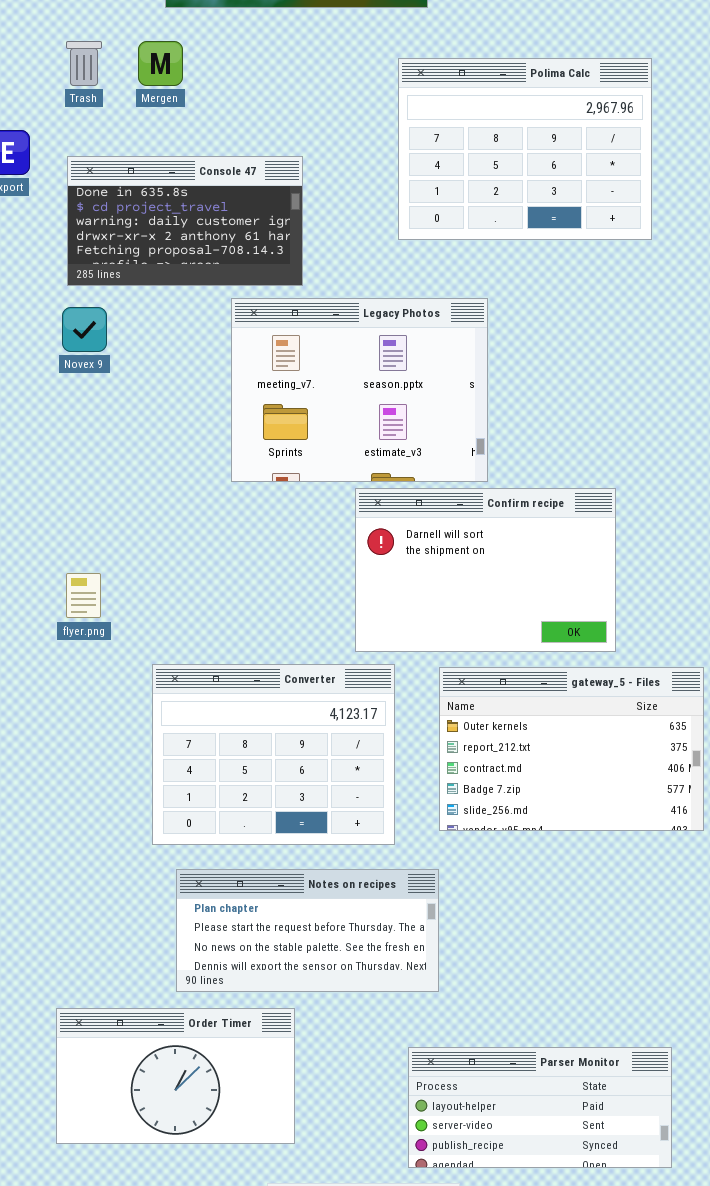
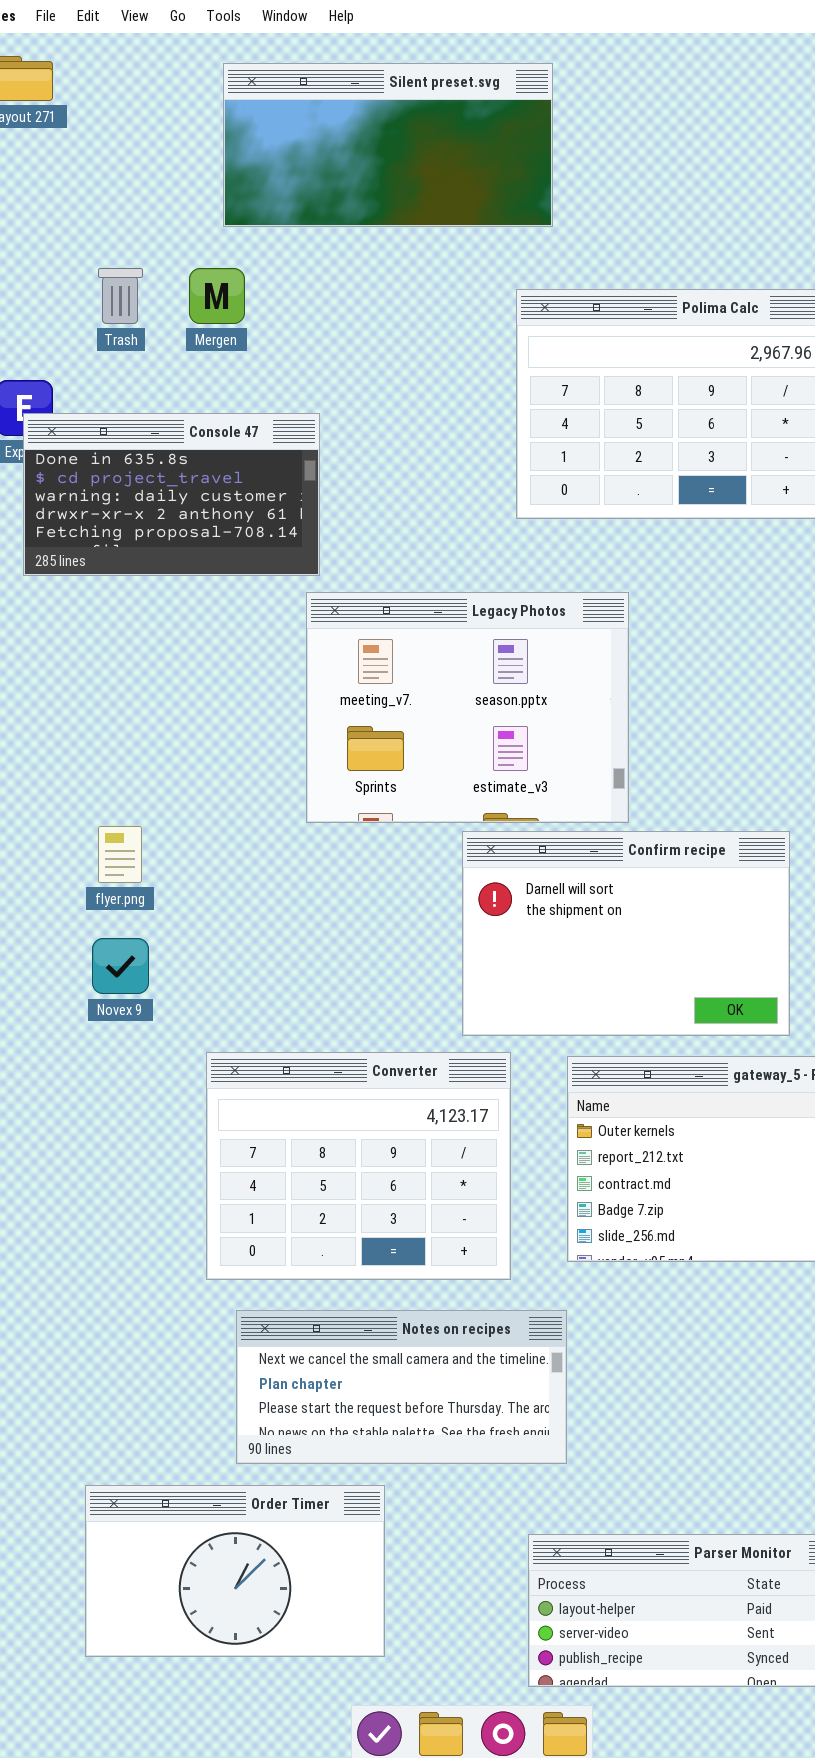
Console 47: [67,156,303,286] -> [23,413,320,576], moved
Novex 9: [62,307,107,352] -> [92,938,149,994], moved
flyer.png: [66,573,101,618] -> [98,826,142,883], moved
Notes on recipes: [176,869,439,992] -> [236,1310,567,1464], scrolled up 1 row

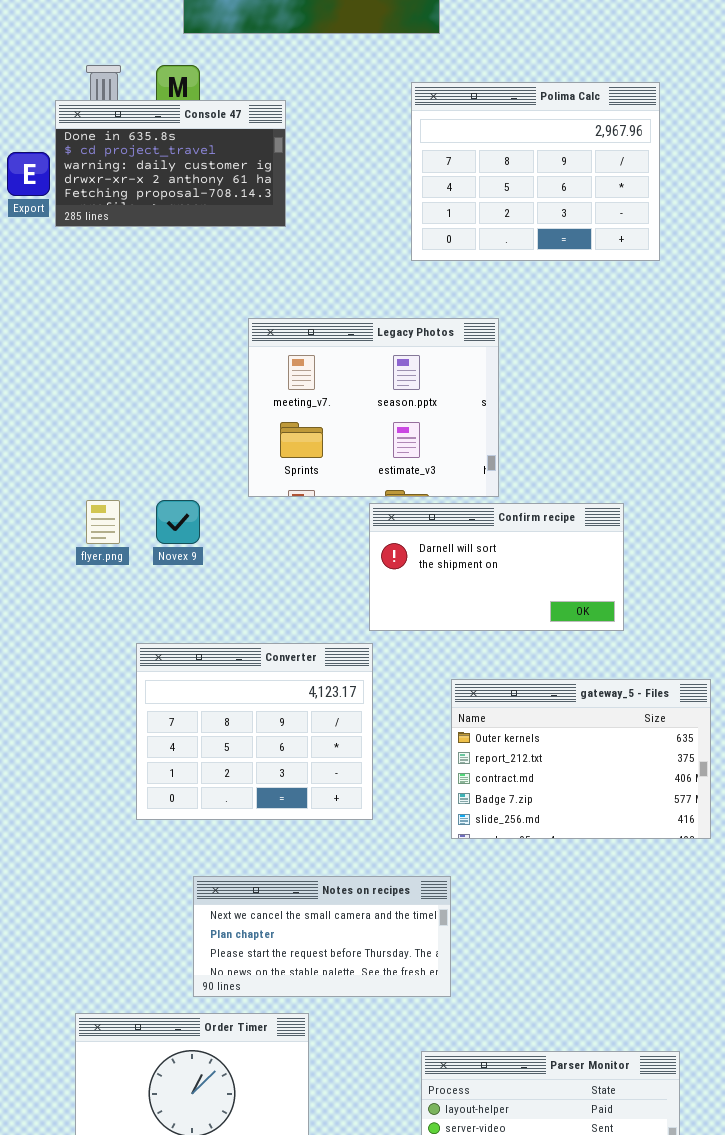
Console 47: [23,413,320,576] -> [55,100,286,227], moved
Confirm recipe: [462,831,790,1036] -> [369,503,624,631], resized
Novex 9: [92,938,149,994] -> [156,500,200,544], moved
Converter: [206,1052,511,1280] -> [136,643,373,820], moved

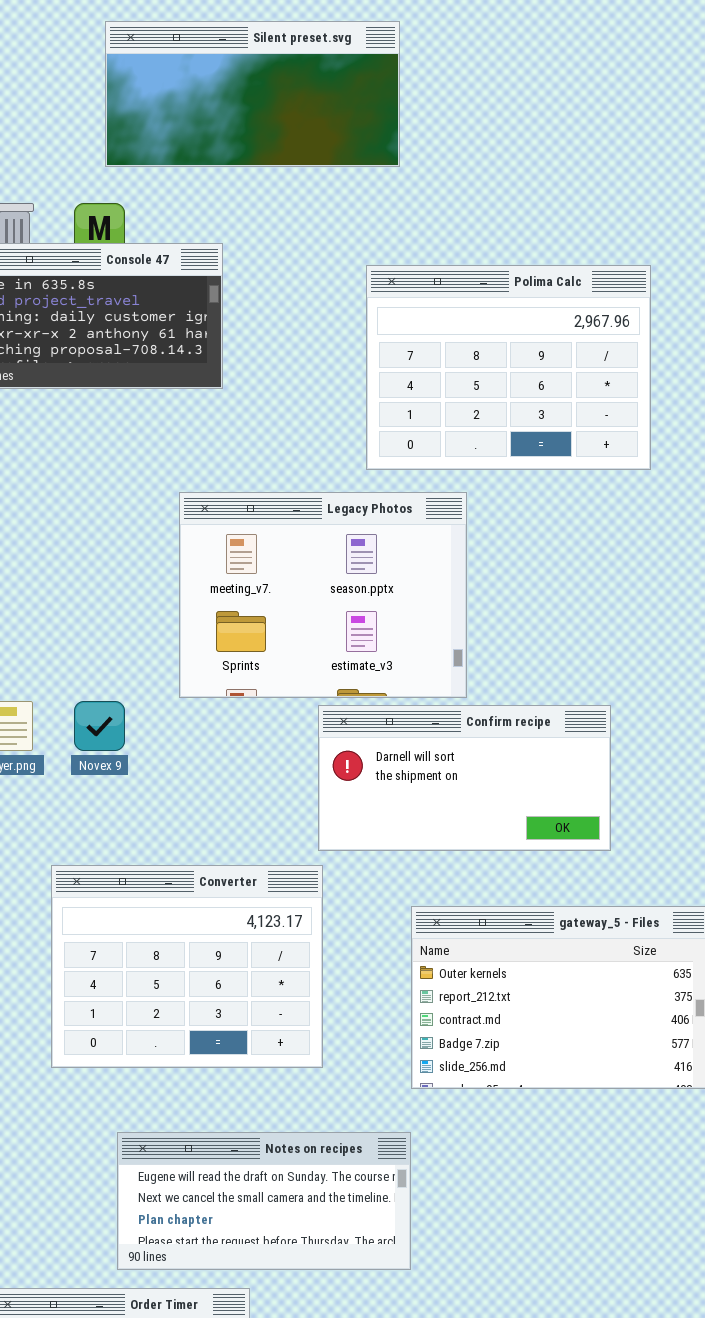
Polima Calc: [411,82,660,261] -> [366,265,651,470], moved
Notes on recipes: [193,876,451,997] -> [117,1132,411,1270], scrolled up 1 row

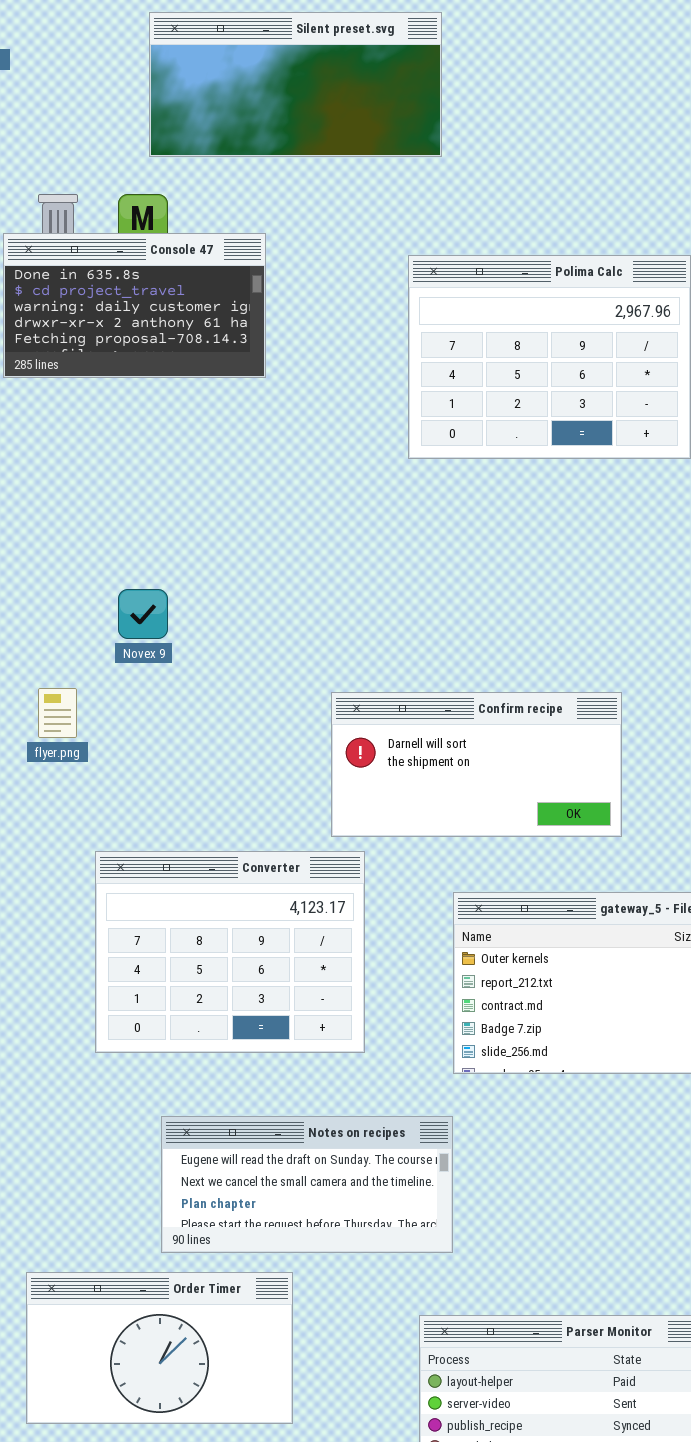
Legacy Photos: [179,492,467,698] -> none, closed
Novex 9: [74,701,125,751] -> [118,589,168,639], moved
Confirm recipe: [318,705,611,851] -> [331,692,622,837], moved

